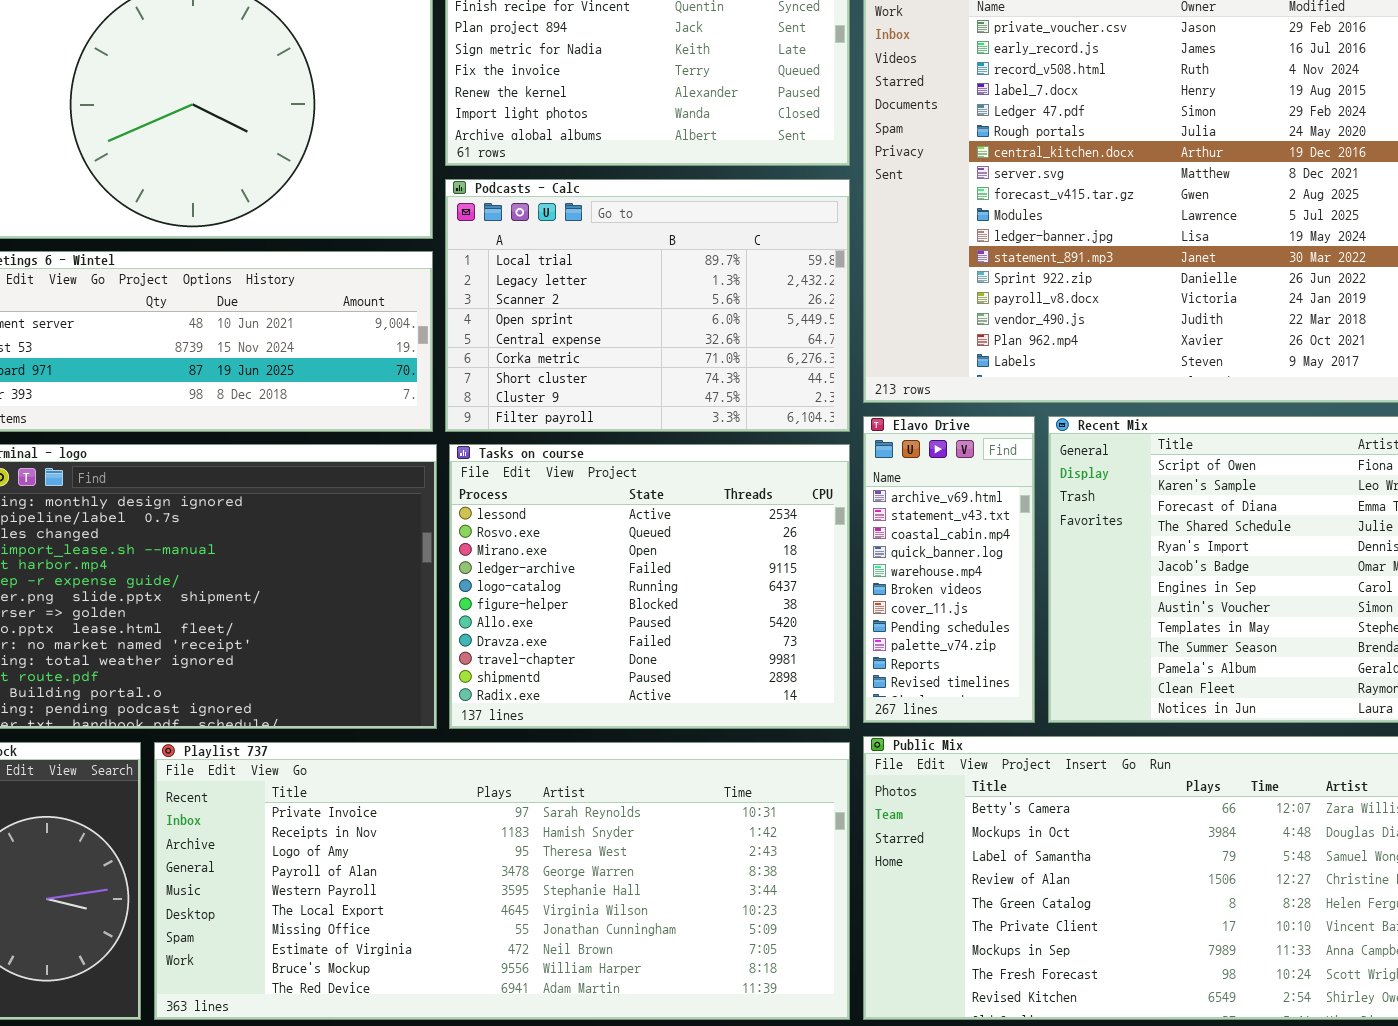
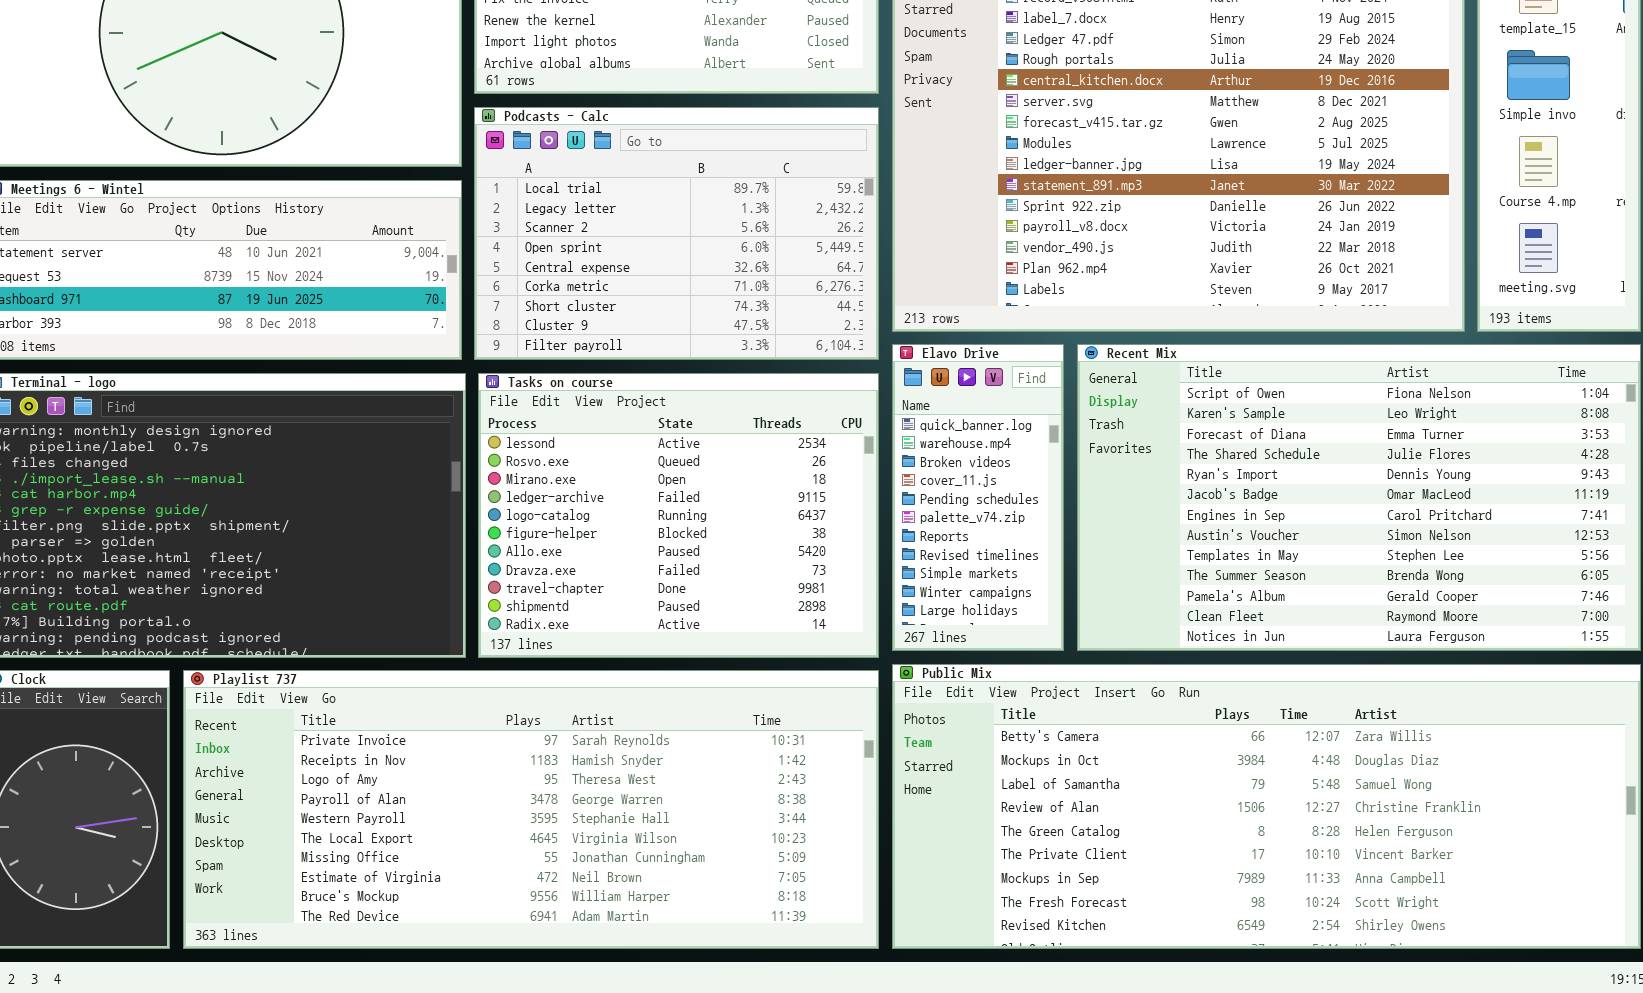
Elavo Drive: [863,416,1035,723] -> [892,344,1064,651], scrolled down 3 rows

